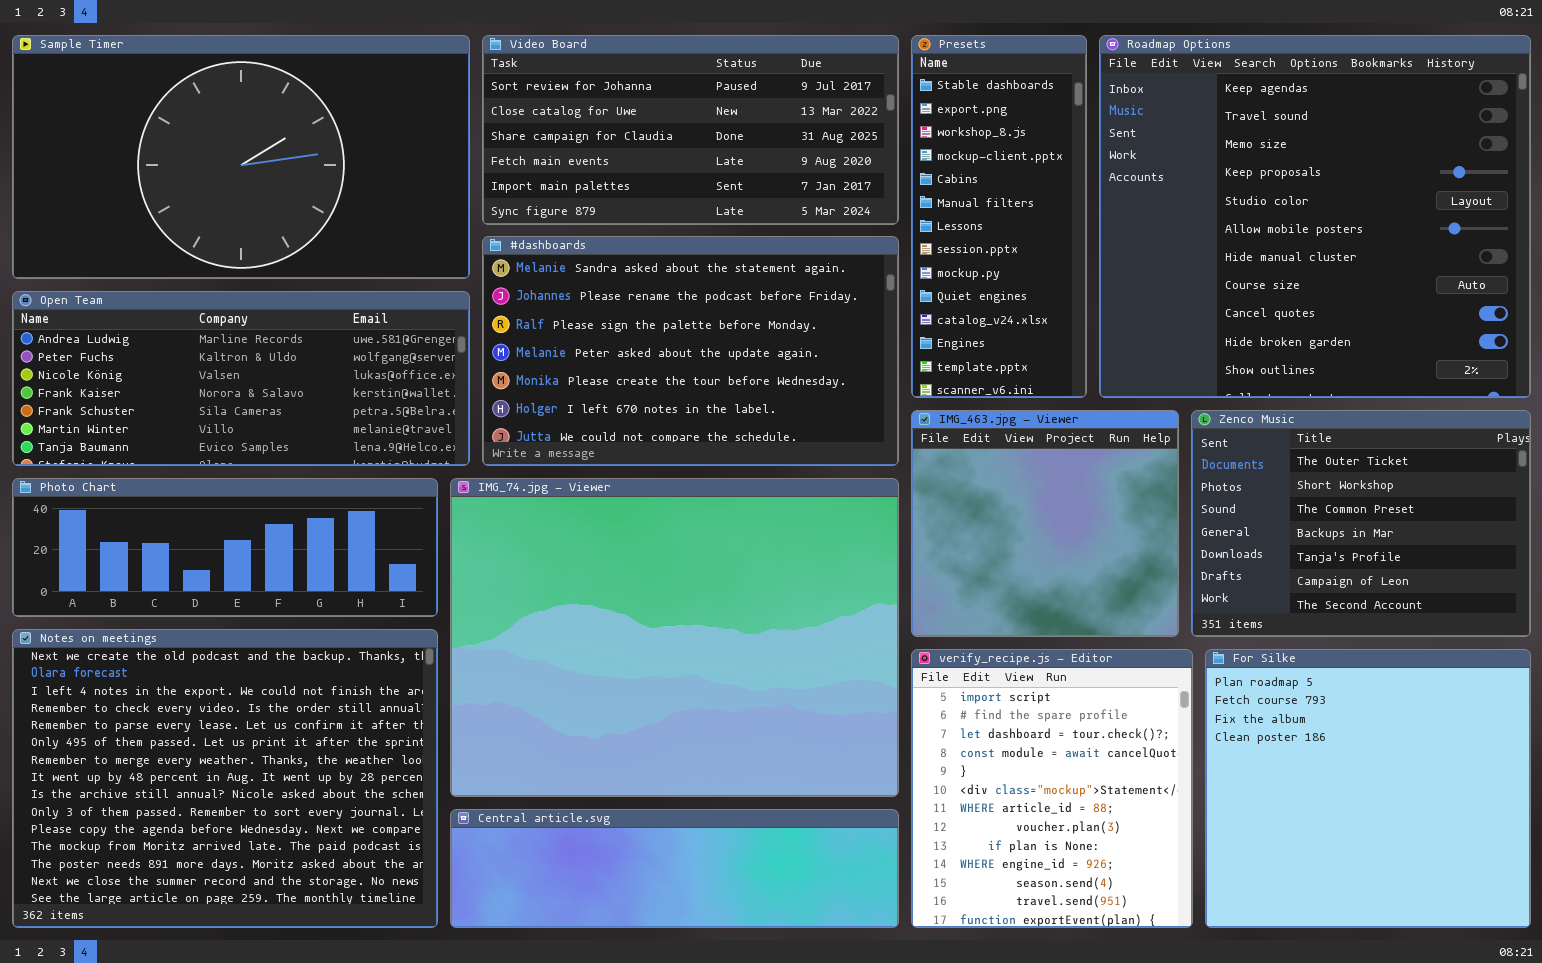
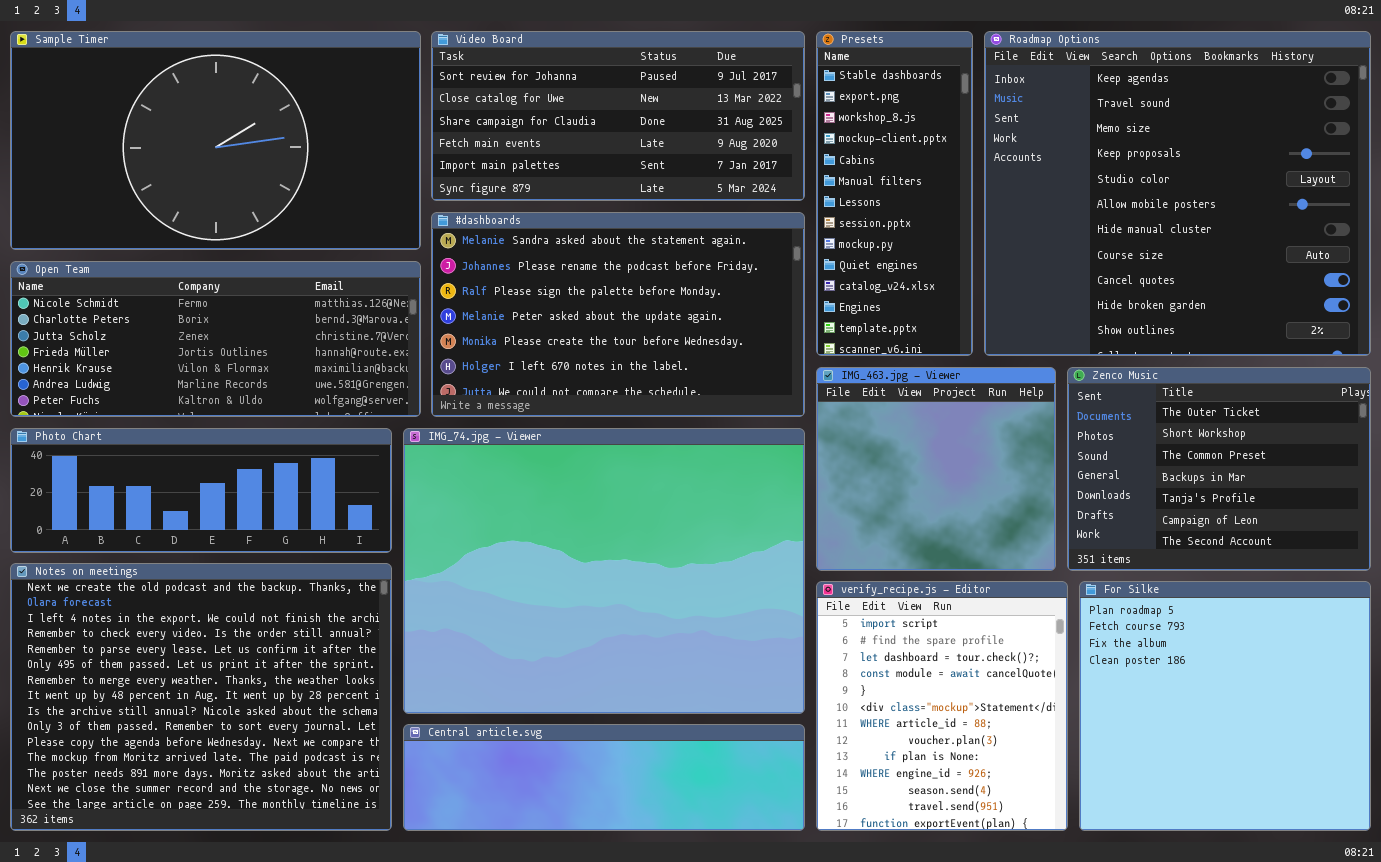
Open Team: [12,291,470,466] -> [10,261,421,417], scrolled up 5 rows

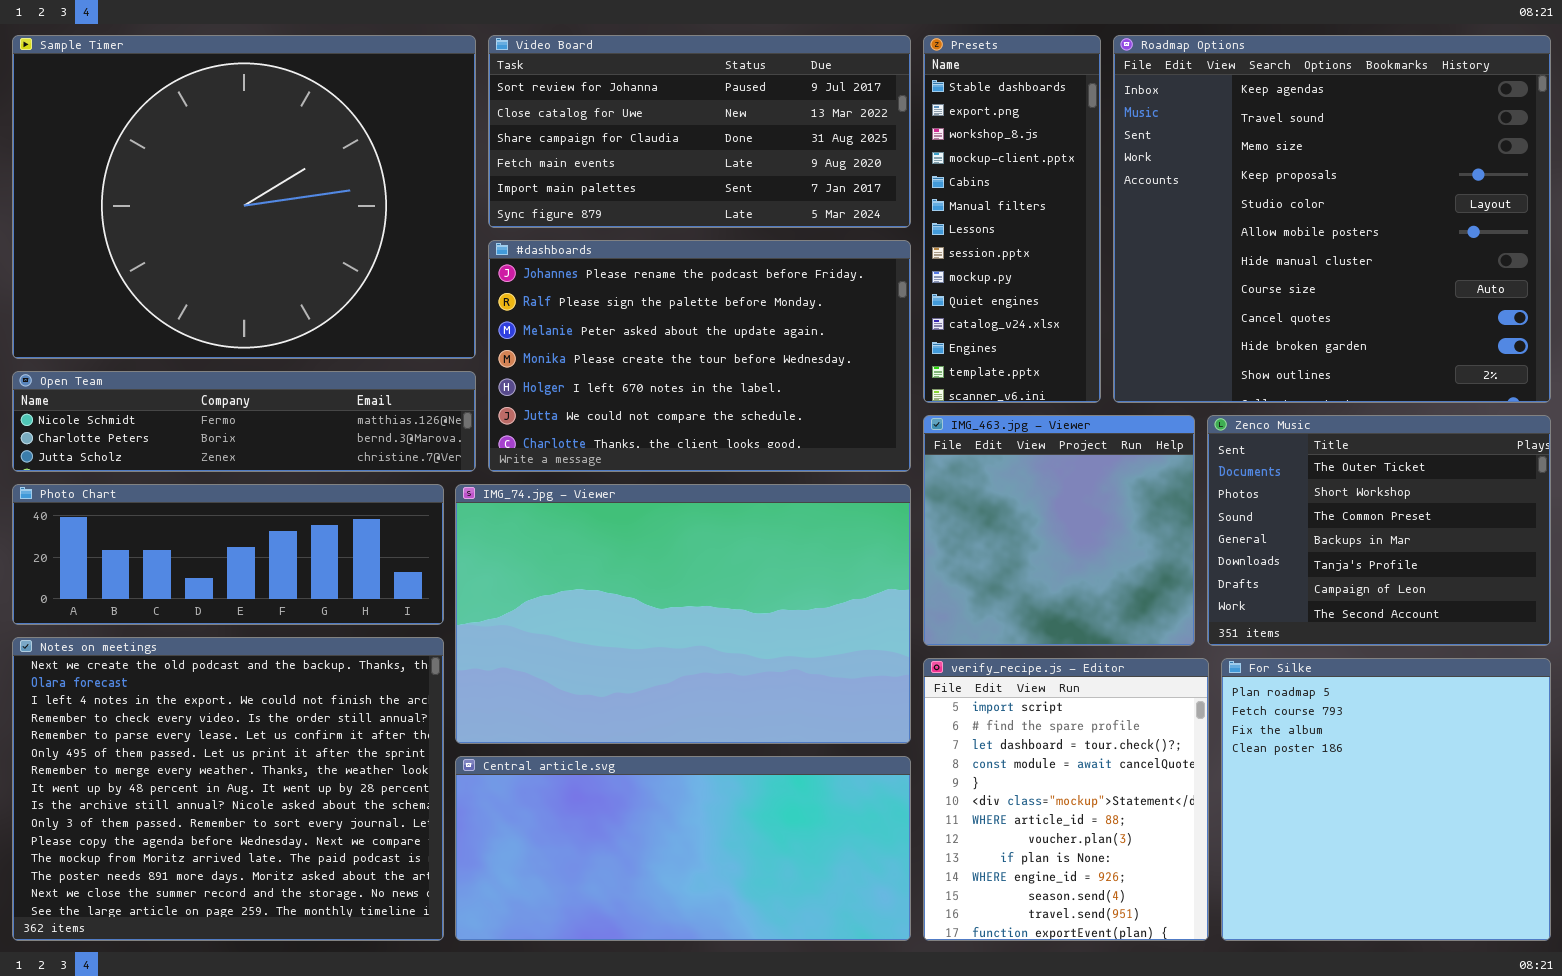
Sample Timer: [10,31,421,250] -> [12,35,476,359], resized
#dashboards: [431,212,805,417] -> [488,240,911,472], scrolled down 1 row
Open Team: [10,261,421,417] -> [12,371,476,472], resized
IMG_74.jpg - Viewer: [403,428,805,714] -> [455,484,911,744], resized
Central article.svg: [403,724,805,831] -> [455,756,911,941], resized

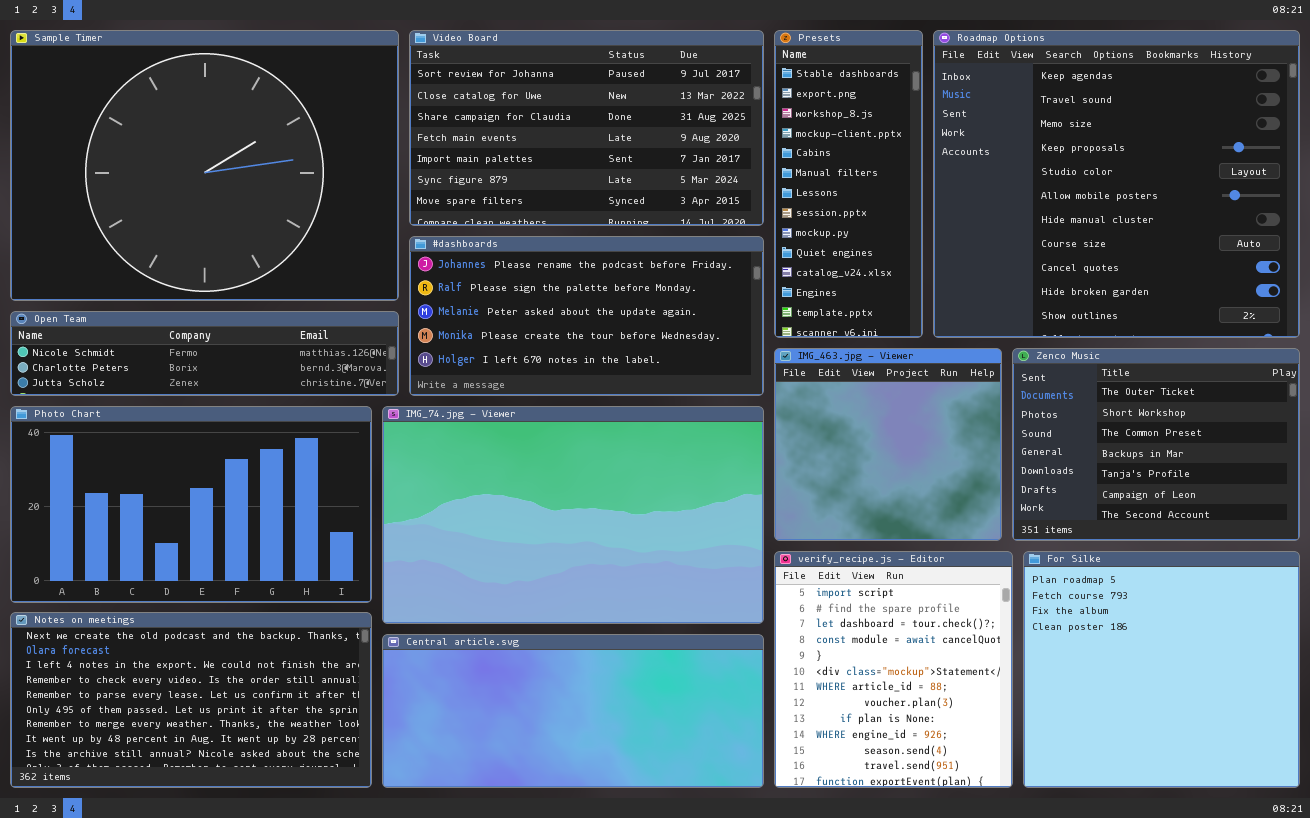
Video Board: [488,35,911,228] -> [409,30,764,226], resized
#dashboards: [488,240,911,472] -> [409,236,764,396], resized
Photo Chart: [12,484,444,625] -> [10,406,372,603], resized
Notes on meetings: [12,637,444,941] -> [10,612,372,788], resized

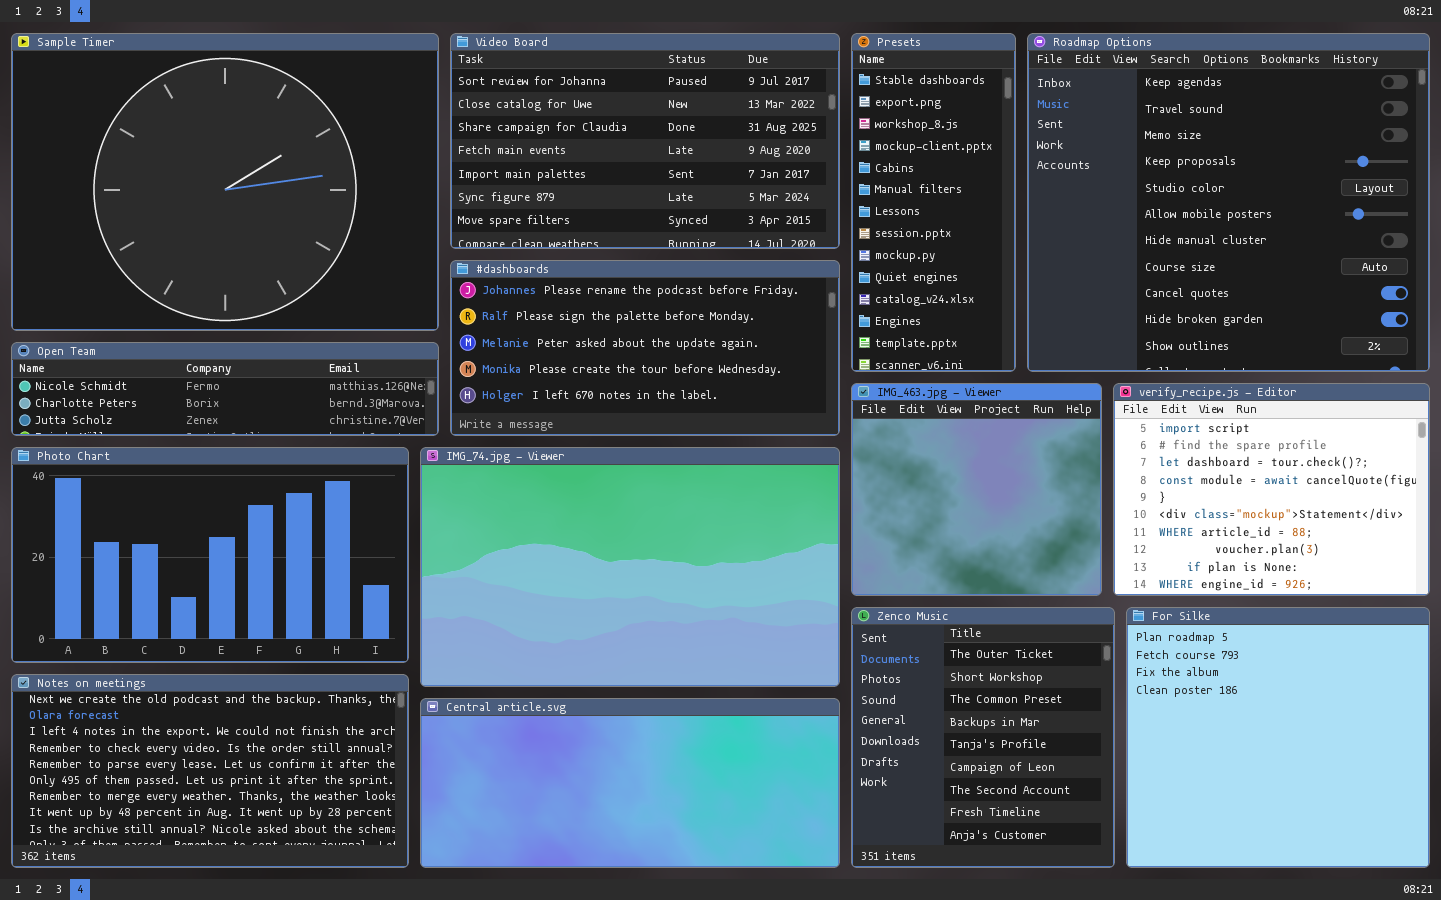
Zenco Music: [1012,348,1300,541] -> [851,607,1115,868], moved, resized
verify_recipe.js - Editor: [774,551,1013,788] -> [1113,383,1430,596], moved, resized

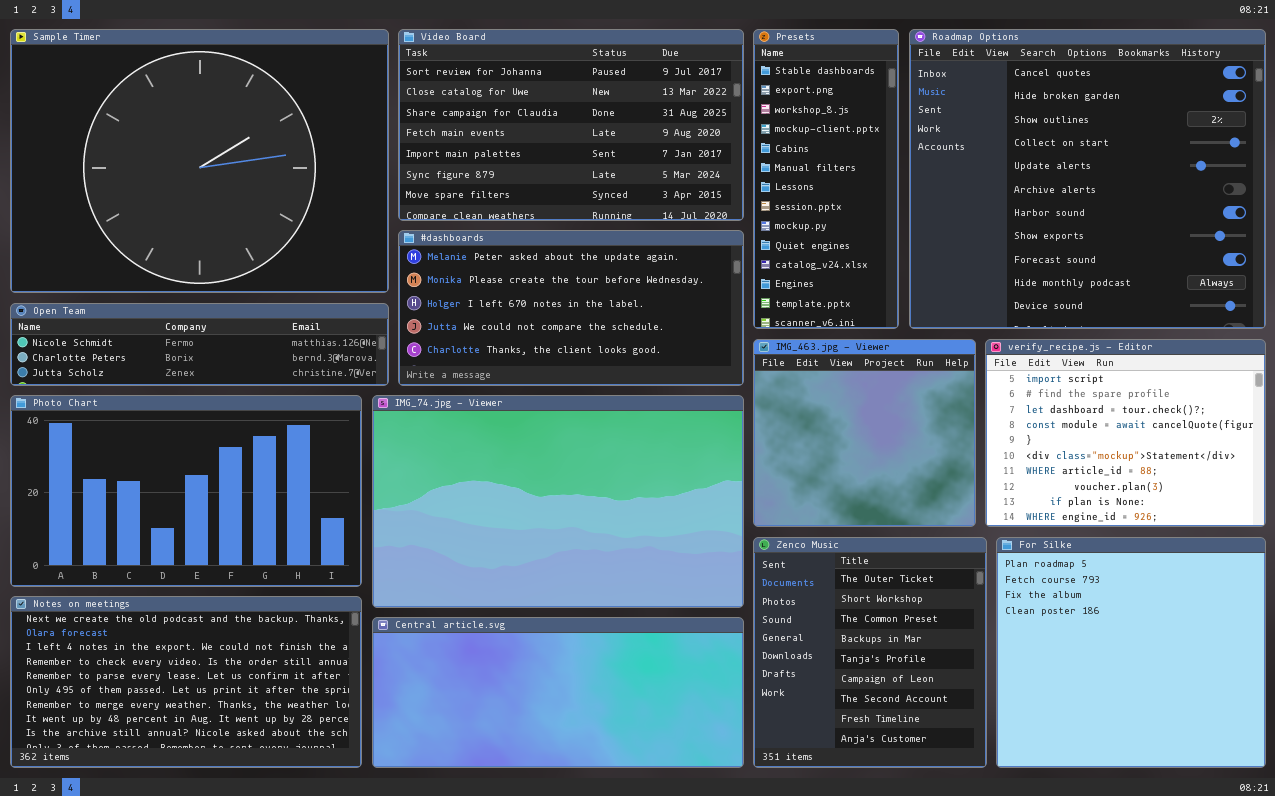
Roadmap Options: [1027,33,1430,372] -> [909,29,1266,329], scrolled down 8 rows
#dashboards: [450,260,840,436] -> [398,230,744,386], scrolled down 2 rows

